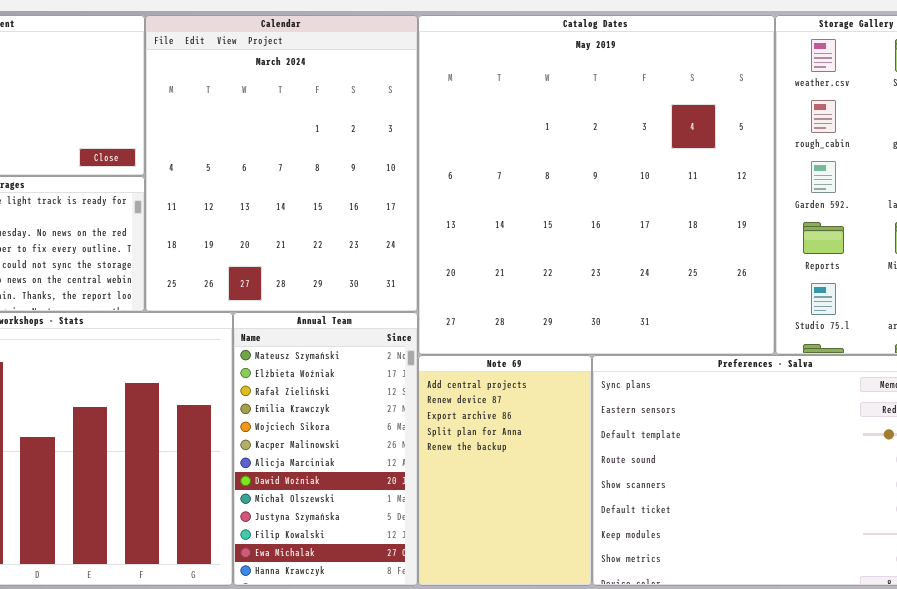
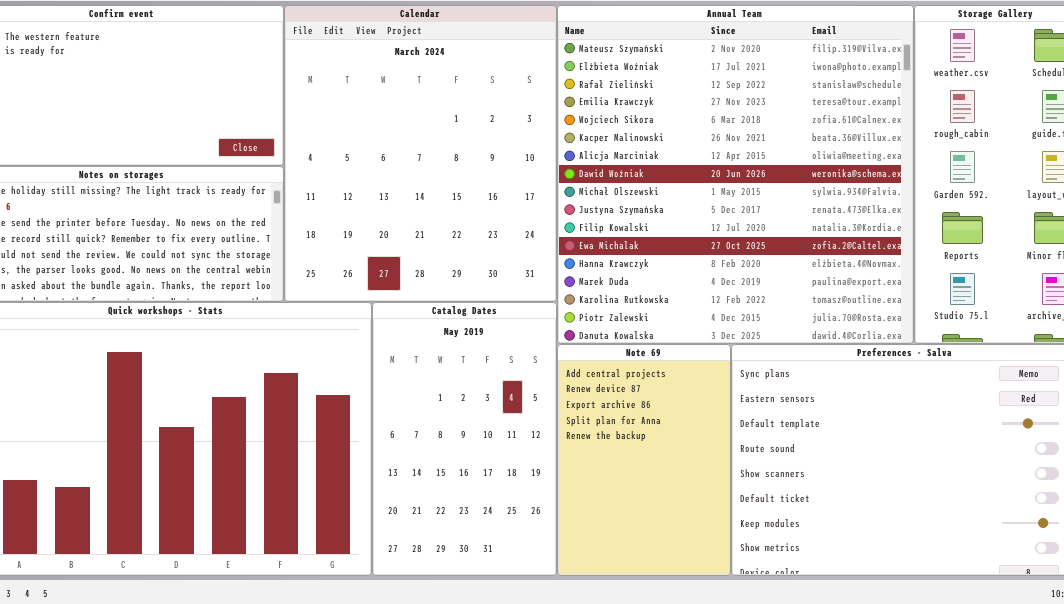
Catalog Dates: [418,15,775,355] -> [372,302,557,576], moved, resized
Annual Team: [233,312,418,586] -> [557,5,914,344], moved, resized

